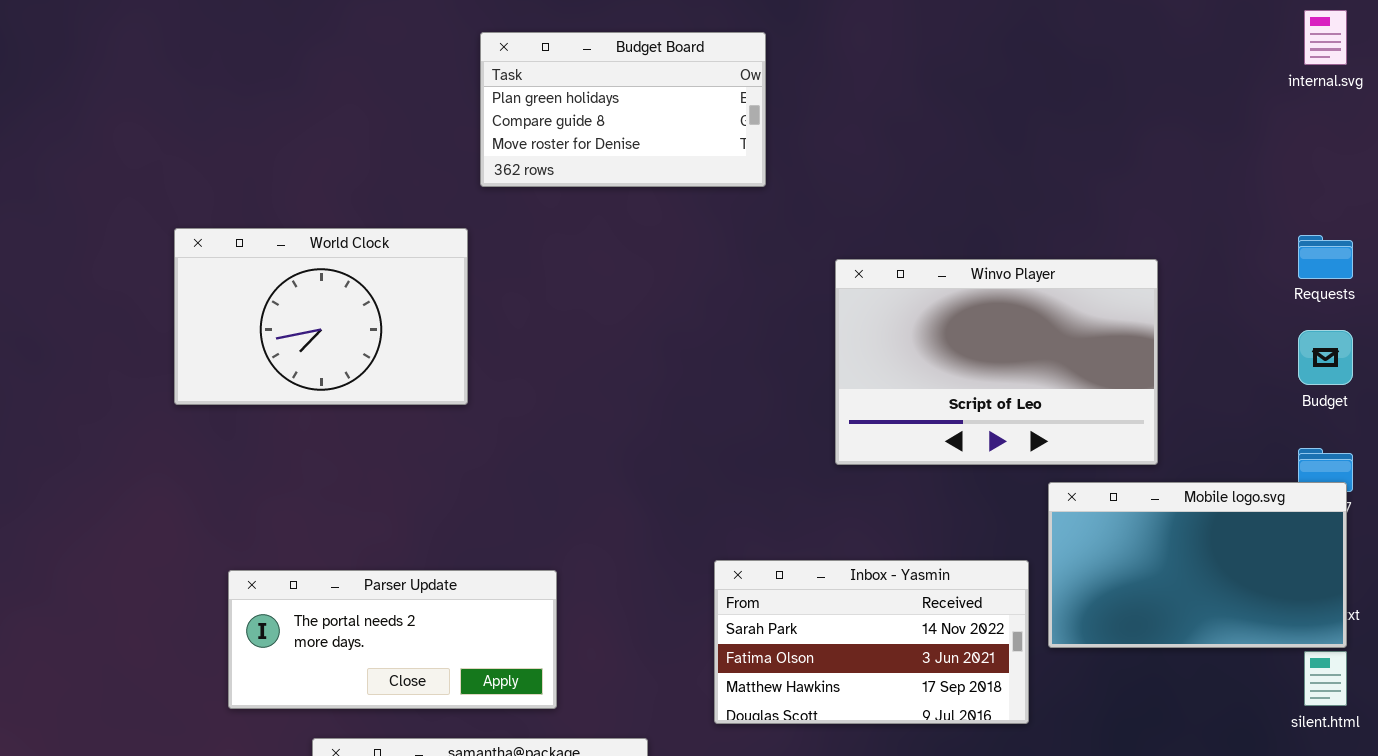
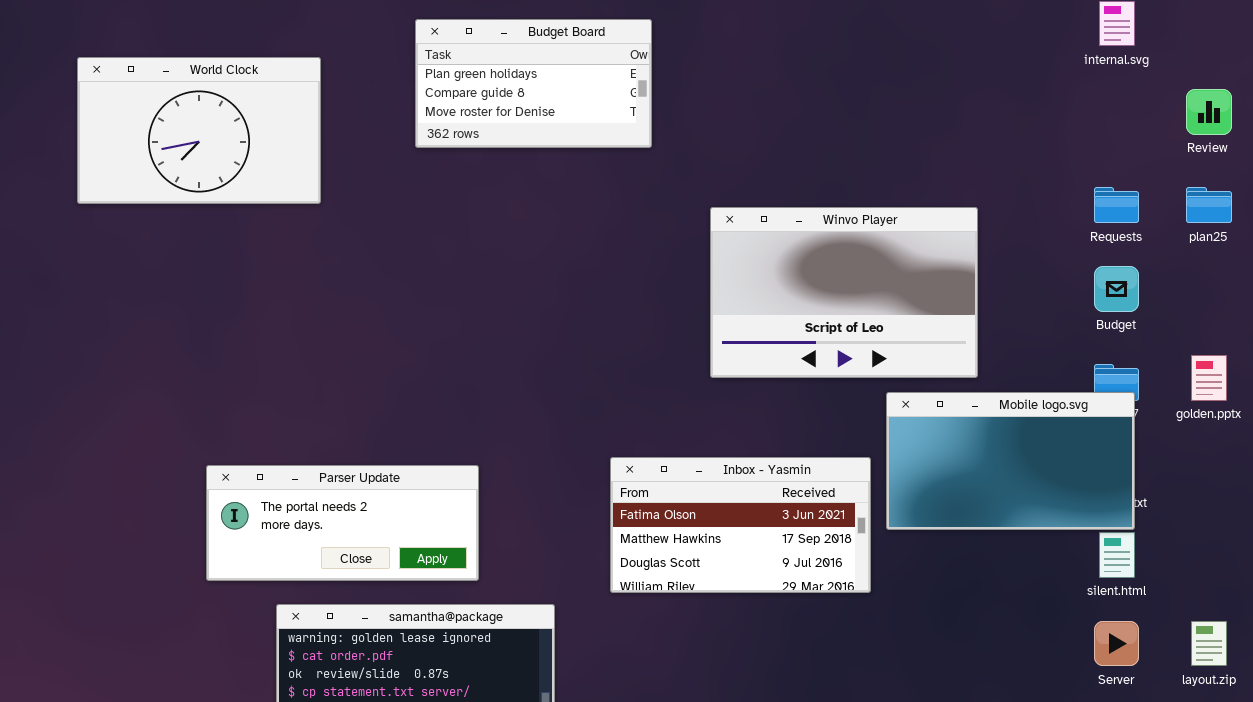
World Clock: [174,228,468,405] -> [77,57,321,204], moved
Inbox - Yasmin: [714,560,1029,724] -> [610,457,871,593], scrolled down 1 row

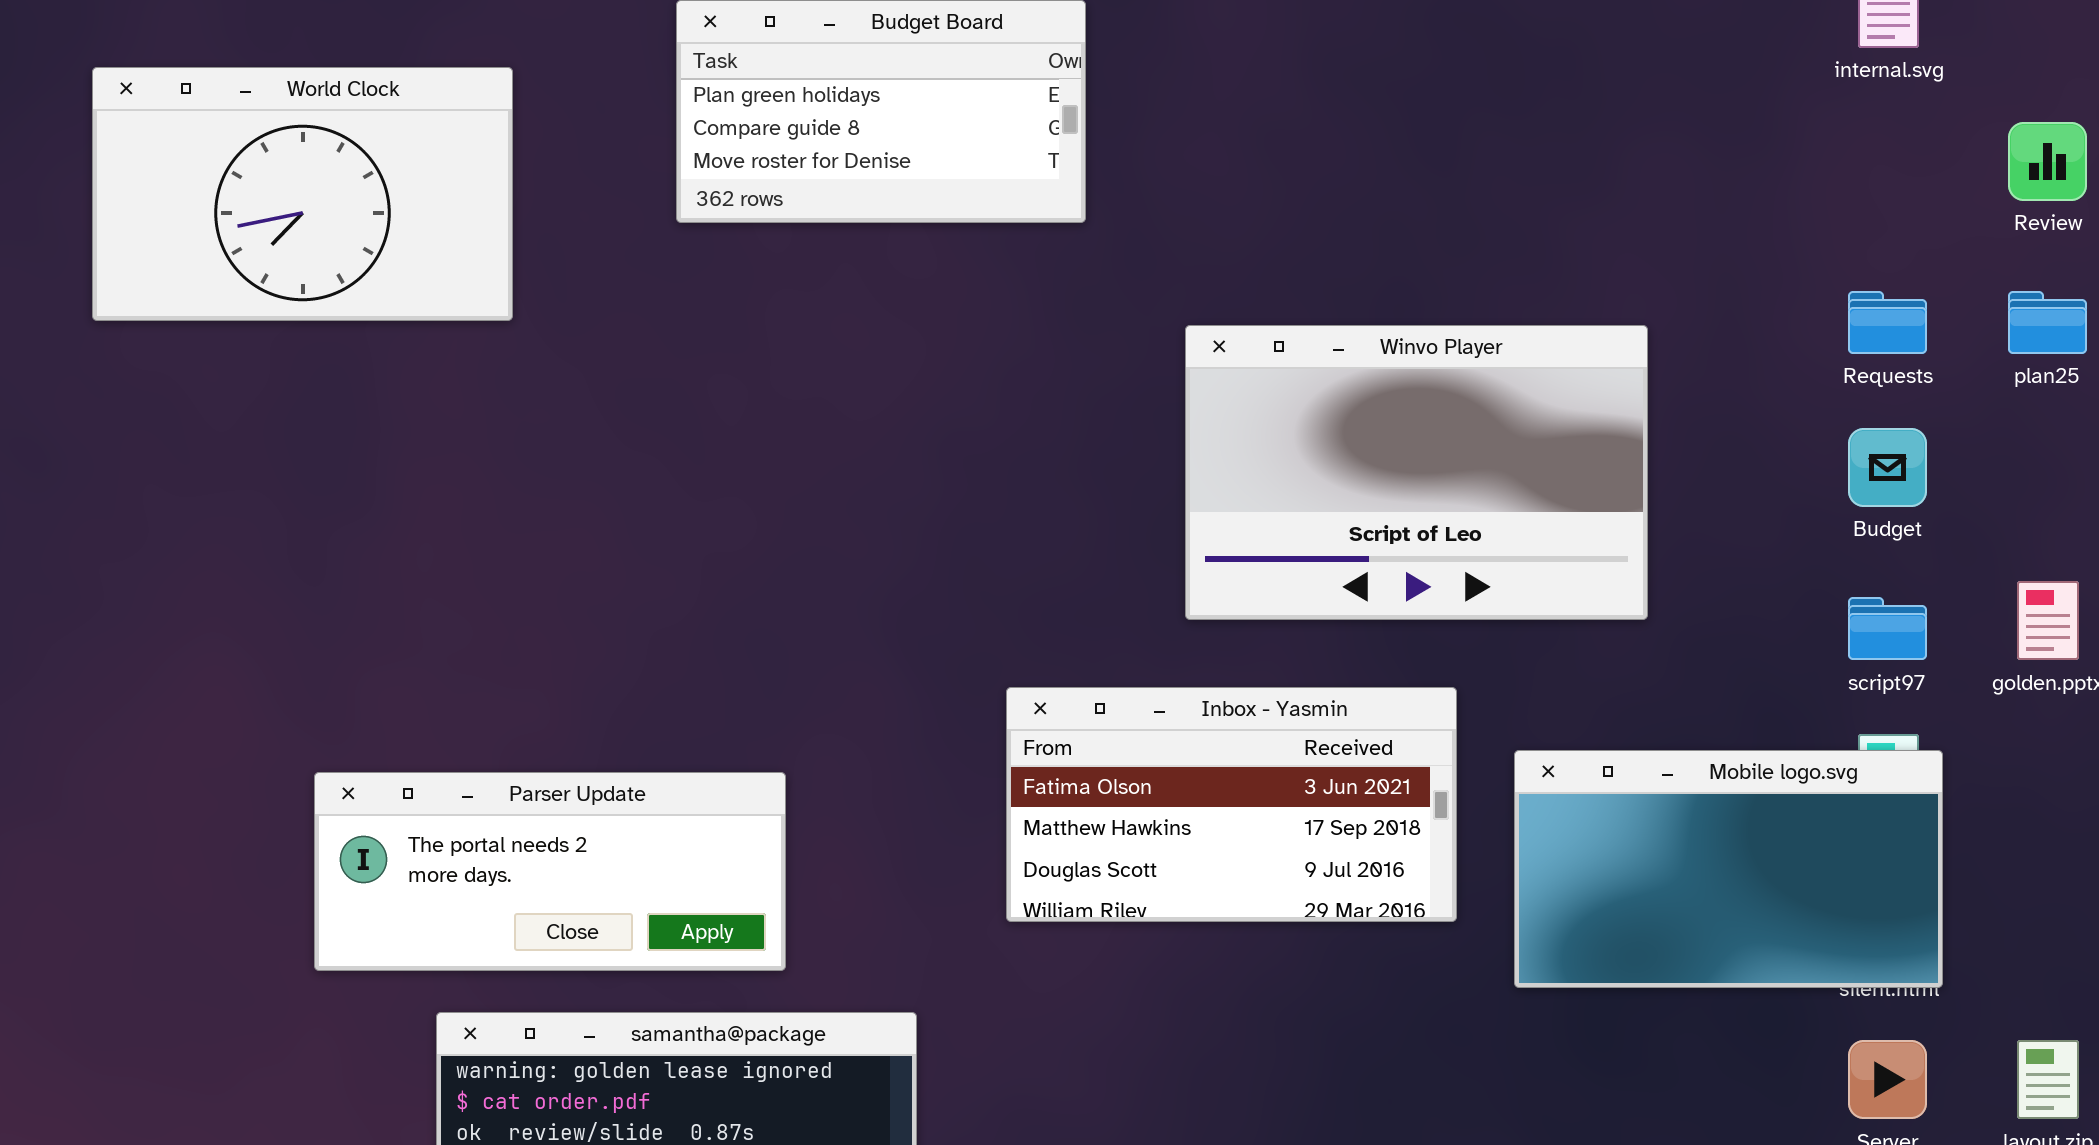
Mobile logo.svg: [886,392,1135,530] -> [1514,750,1943,988], moved
Inbox - Yasmin: [610,457,871,593] -> [1006,687,1457,922], moved

